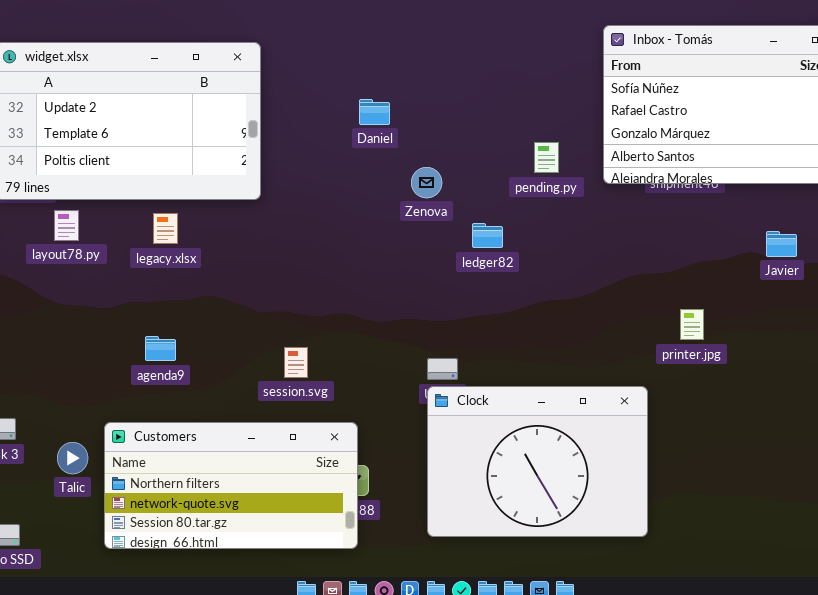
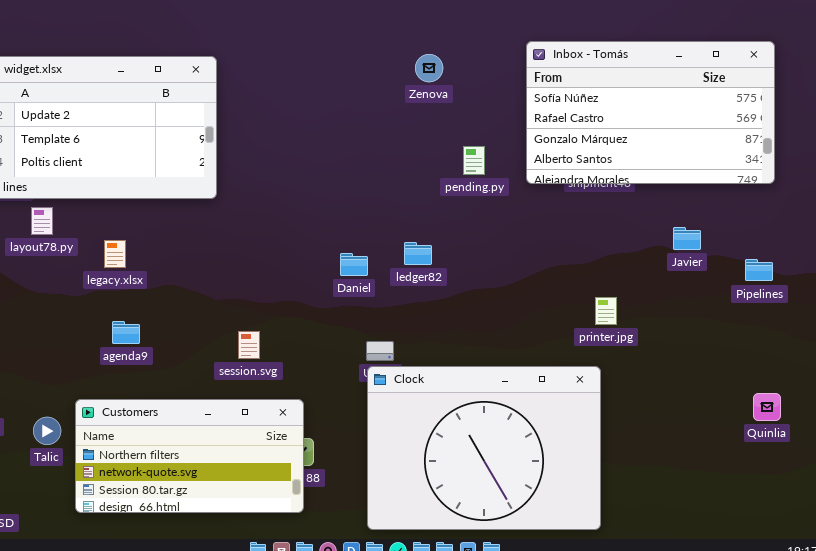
Daniel: [359,99,390,125] -> [340,253,368,276], moved
Zenova: [411,167,442,198] -> [415,54,443,82], moved
legacy.xlsx: [153,213,178,244] -> [104,240,126,268], moved
ledger82: [472,223,503,248] -> [404,242,432,265], moved
Clock: [427,386,648,537] -> [367,366,601,530], resized

